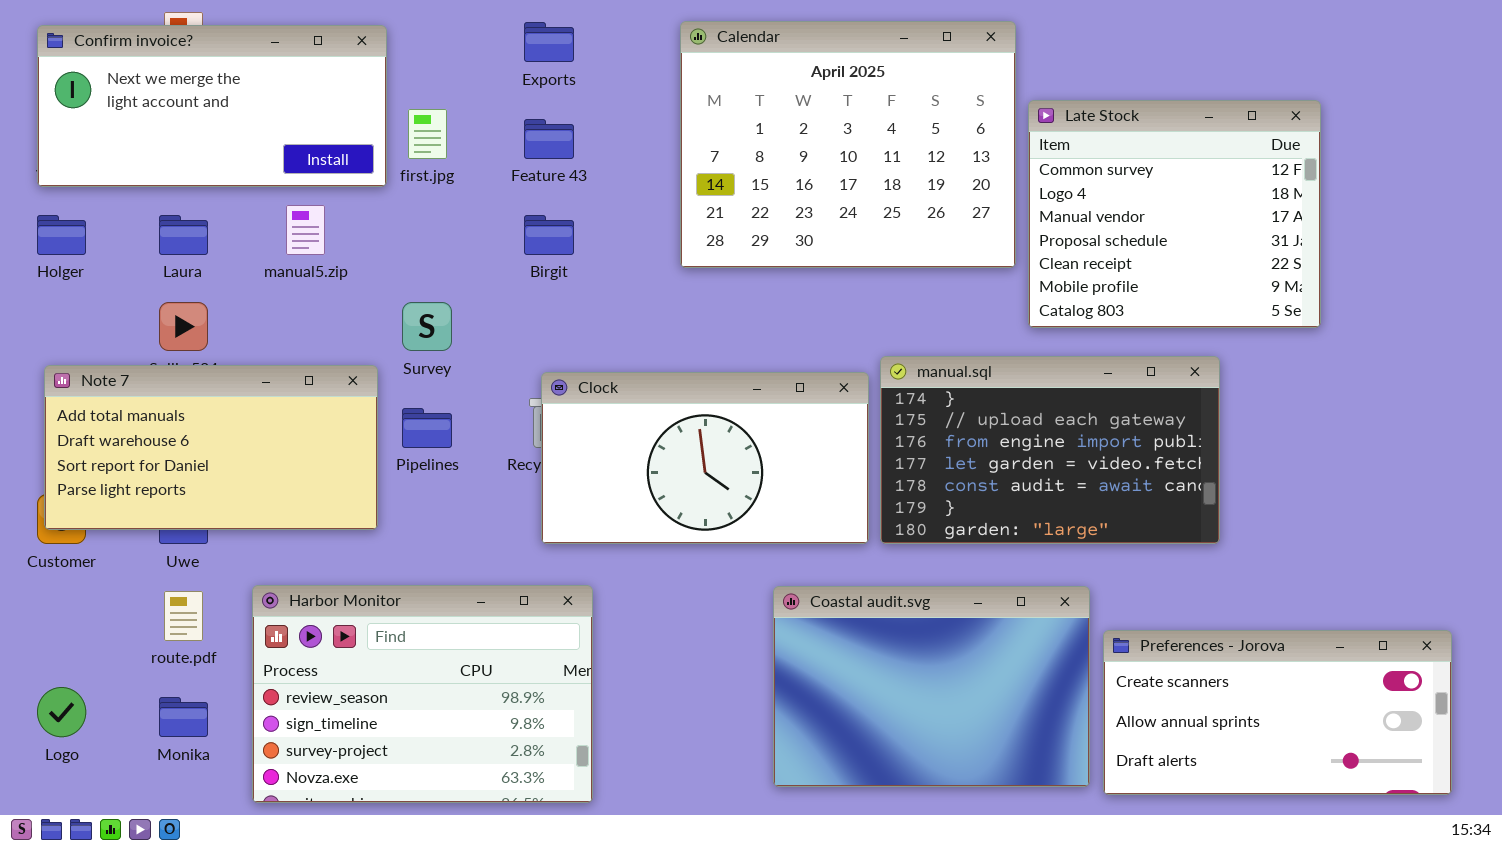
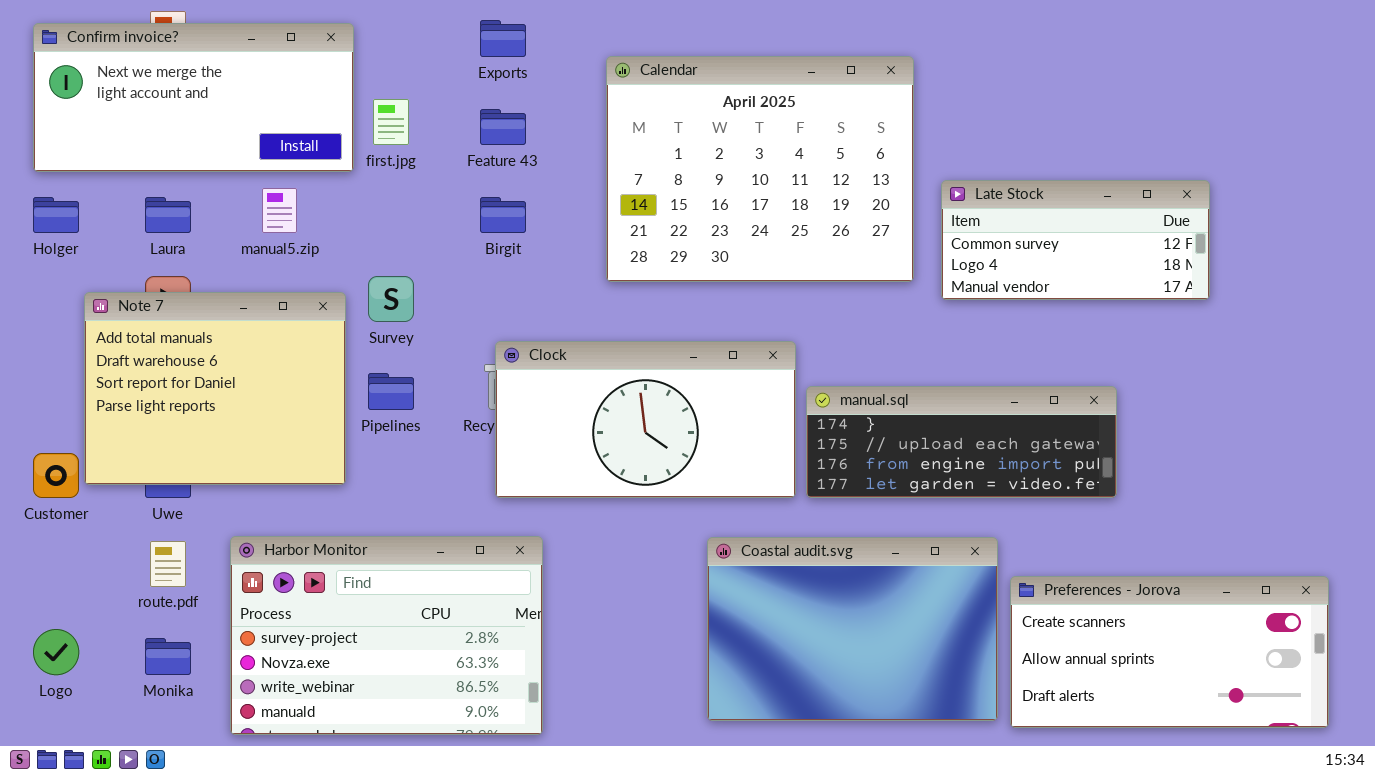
Calendar: [680,21,1016,268] -> [606,56,914,282], moved
Late Stock: [1028,100,1321,328] -> [941,180,1210,300], resized
manual.sql: [880,356,1220,544] -> [806,386,1117,498], resized
Note 7: [44,365,378,530] -> [84,292,346,485], resized
Harbor Monitor: [252,585,593,803] -> [230,536,543,735], scrolled down 2 rows

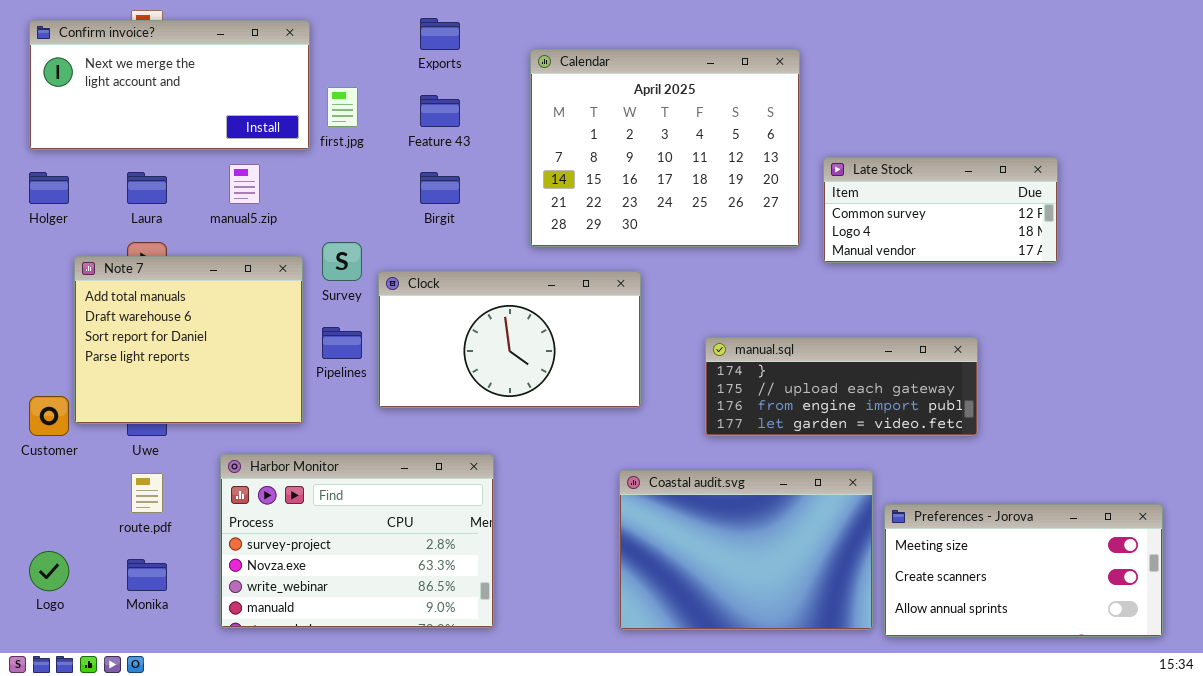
Clock: [495,341,796,498] -> [378,271,641,408], moved
Harbor Monitor: [230,536,543,735] -> [220,454,494,628], moved
Preferences - Jorova: [1010,576,1329,728] -> [884,504,1163,637], scrolled up 1 row

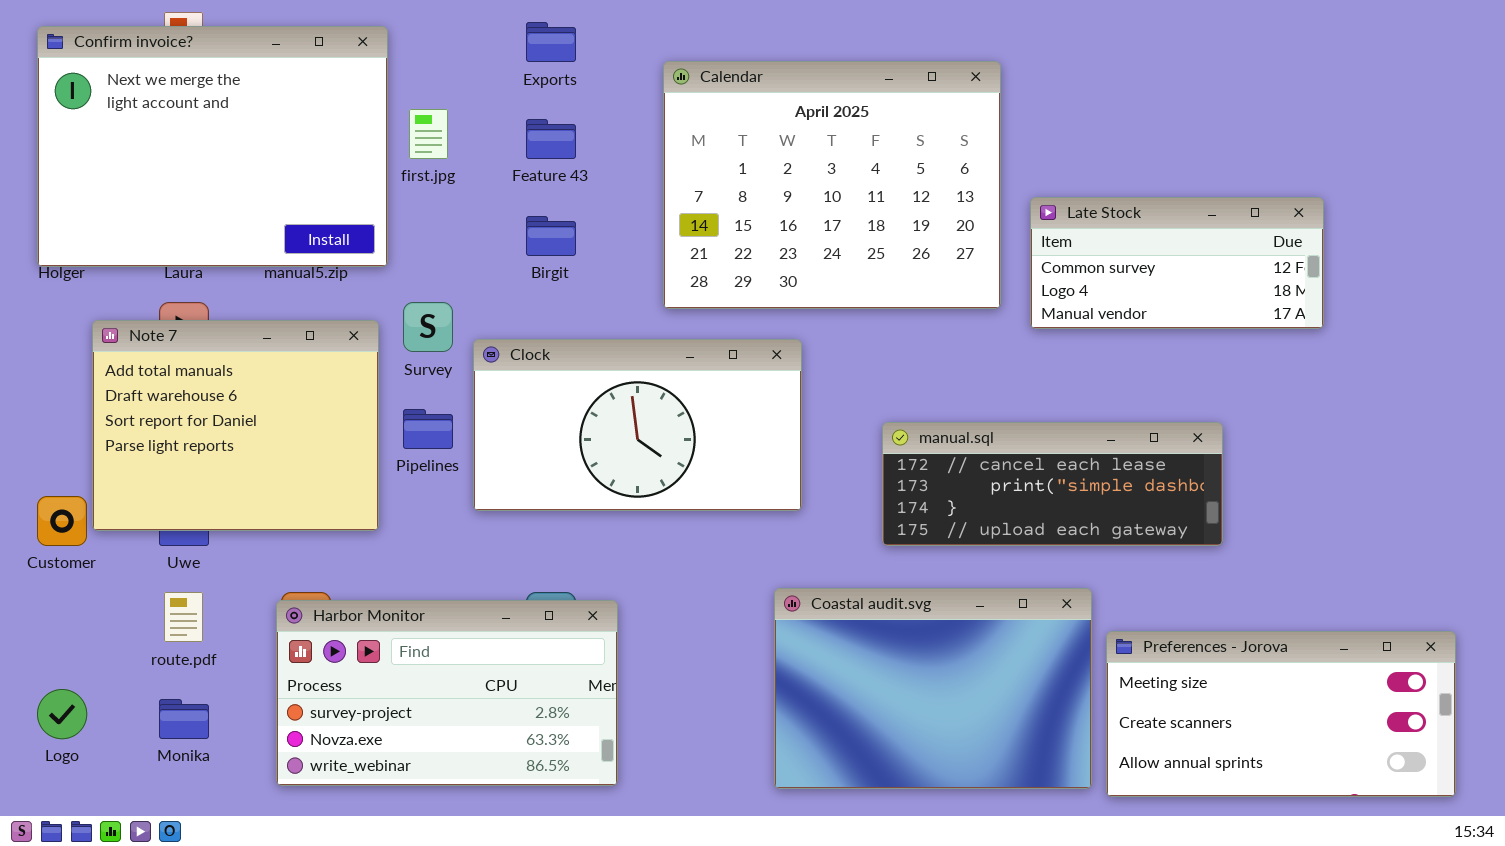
Confirm invoice?: [29,20,310,150] -> [37,26,388,267], resized
manual.sql: [705,337,978,436] -> [882,422,1223,546], scrolled up 2 rows
Harbor Monitor: [220,454,494,628] -> [276,600,618,786], resized

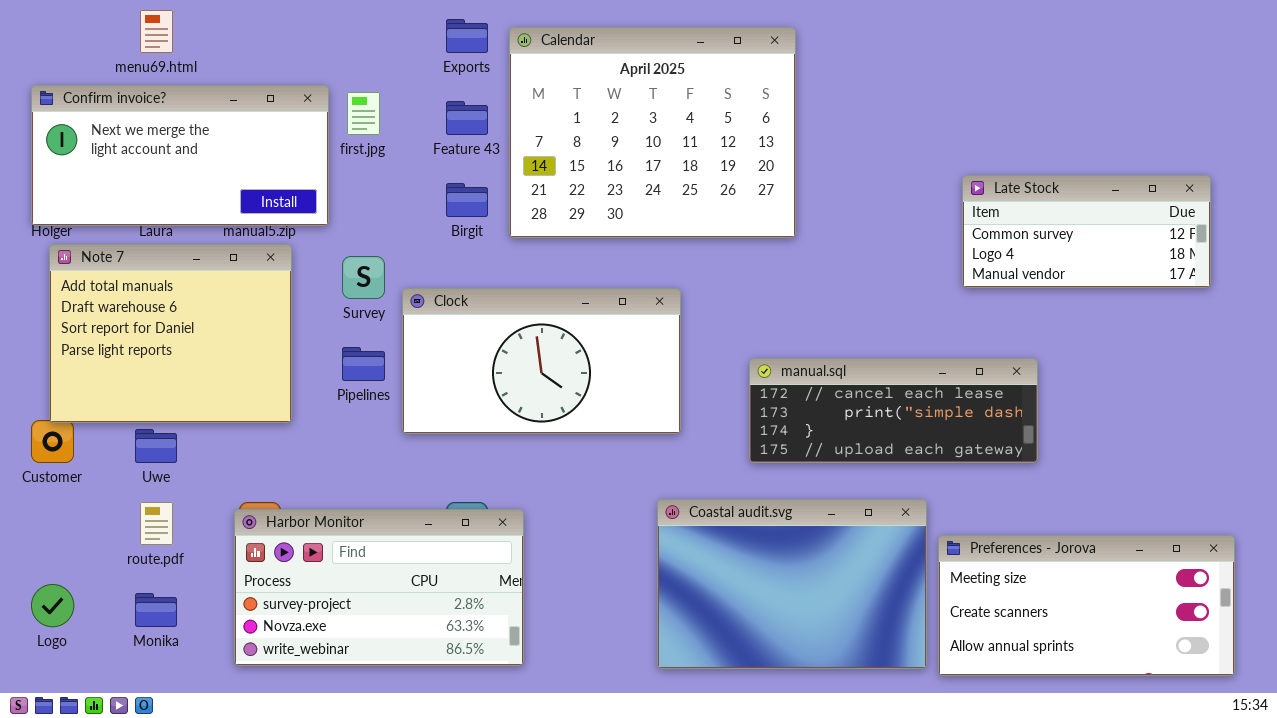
Confirm invoice?: [37,26,388,267] -> [31,85,329,226], resized
Calendar: [663,61,1001,309] -> [509,27,796,238], moved
Late Stock: [1030,197,1324,329] -> [962,175,1211,288], moved
Note 7: [92,320,379,531] -> [49,244,292,423], moved

